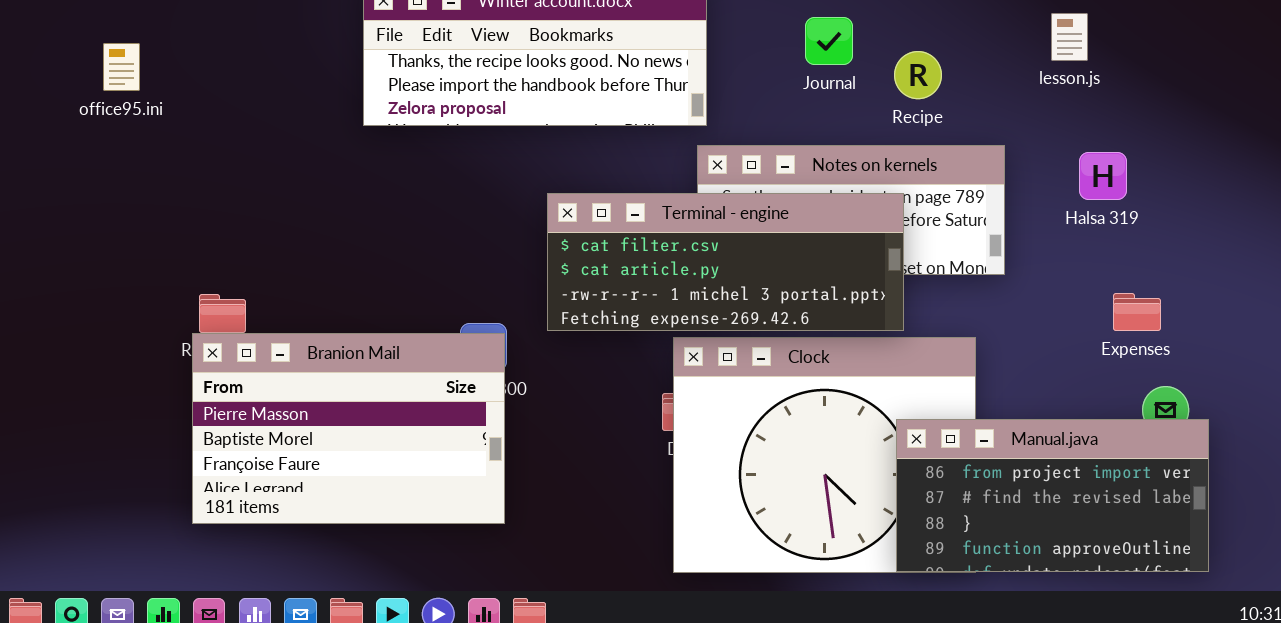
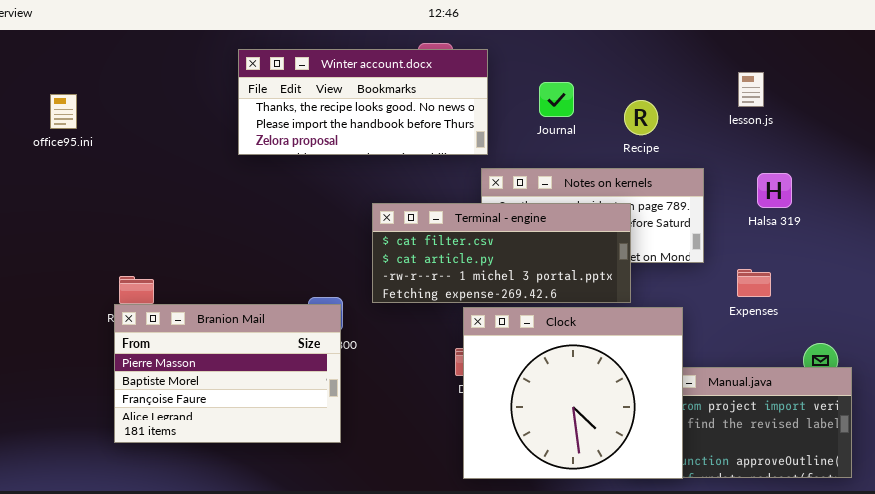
Journal: [805,17,853,65] -> [539,82,574,117], moved
Expenses: [1113,293,1161,331] -> [737,269,771,297], moved
Clock: [673,337,976,573] -> [463,307,683,479], raised

